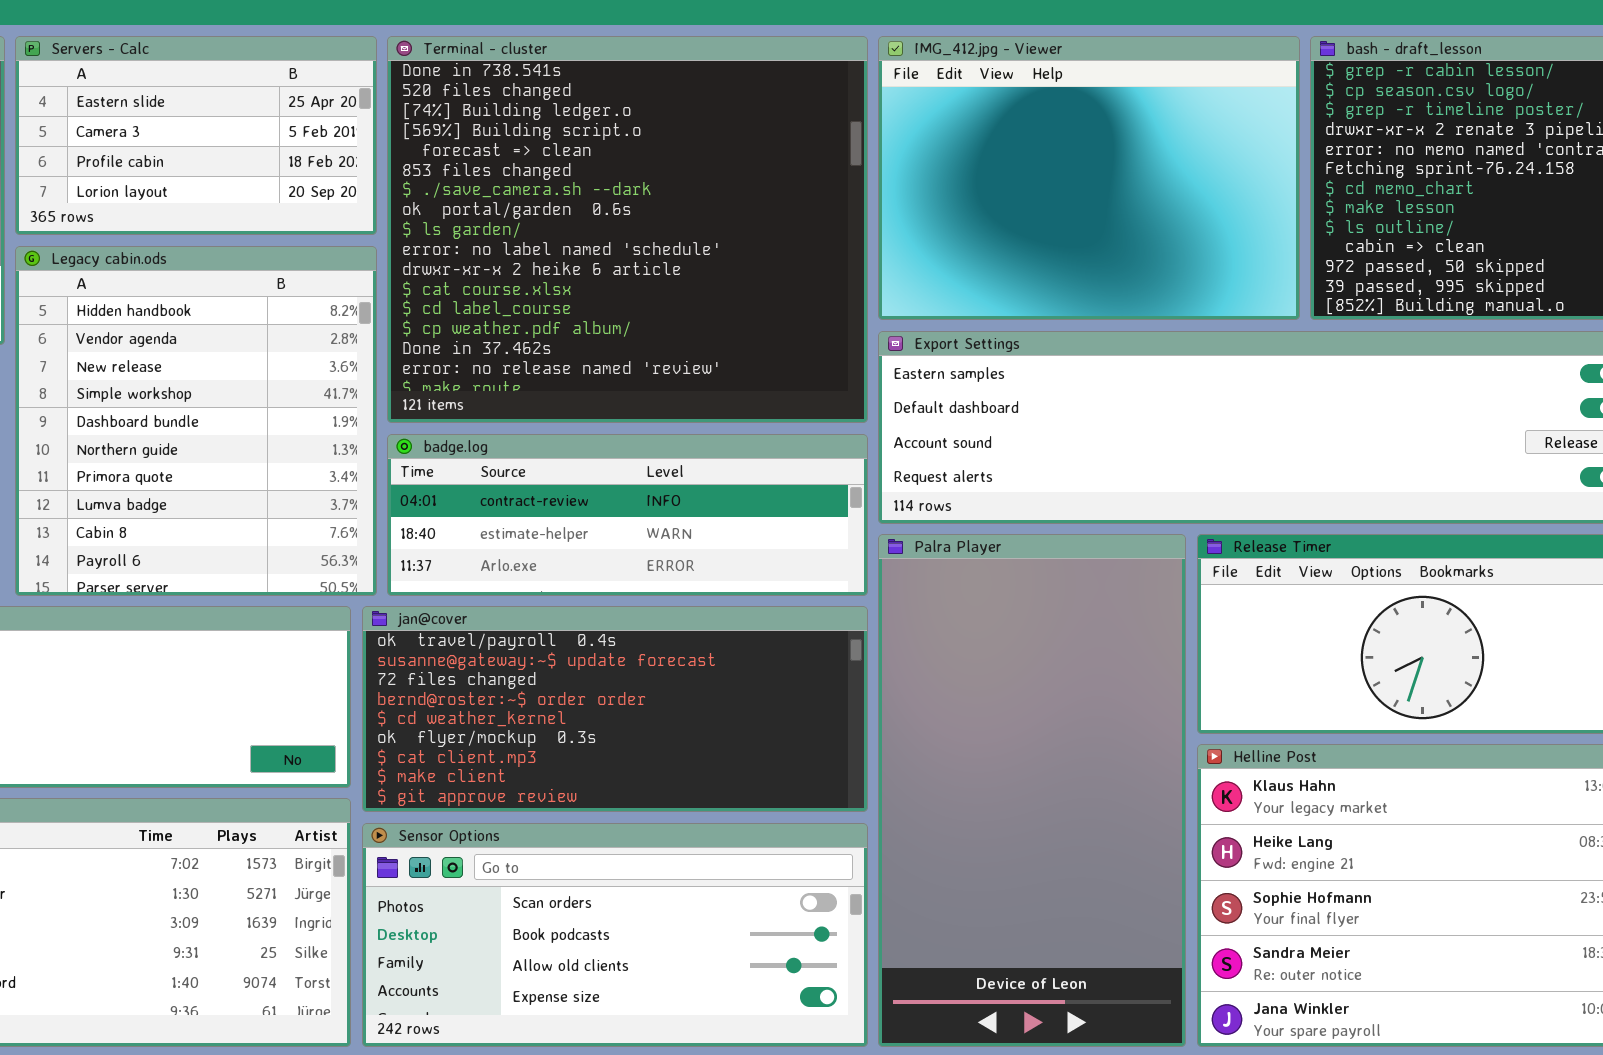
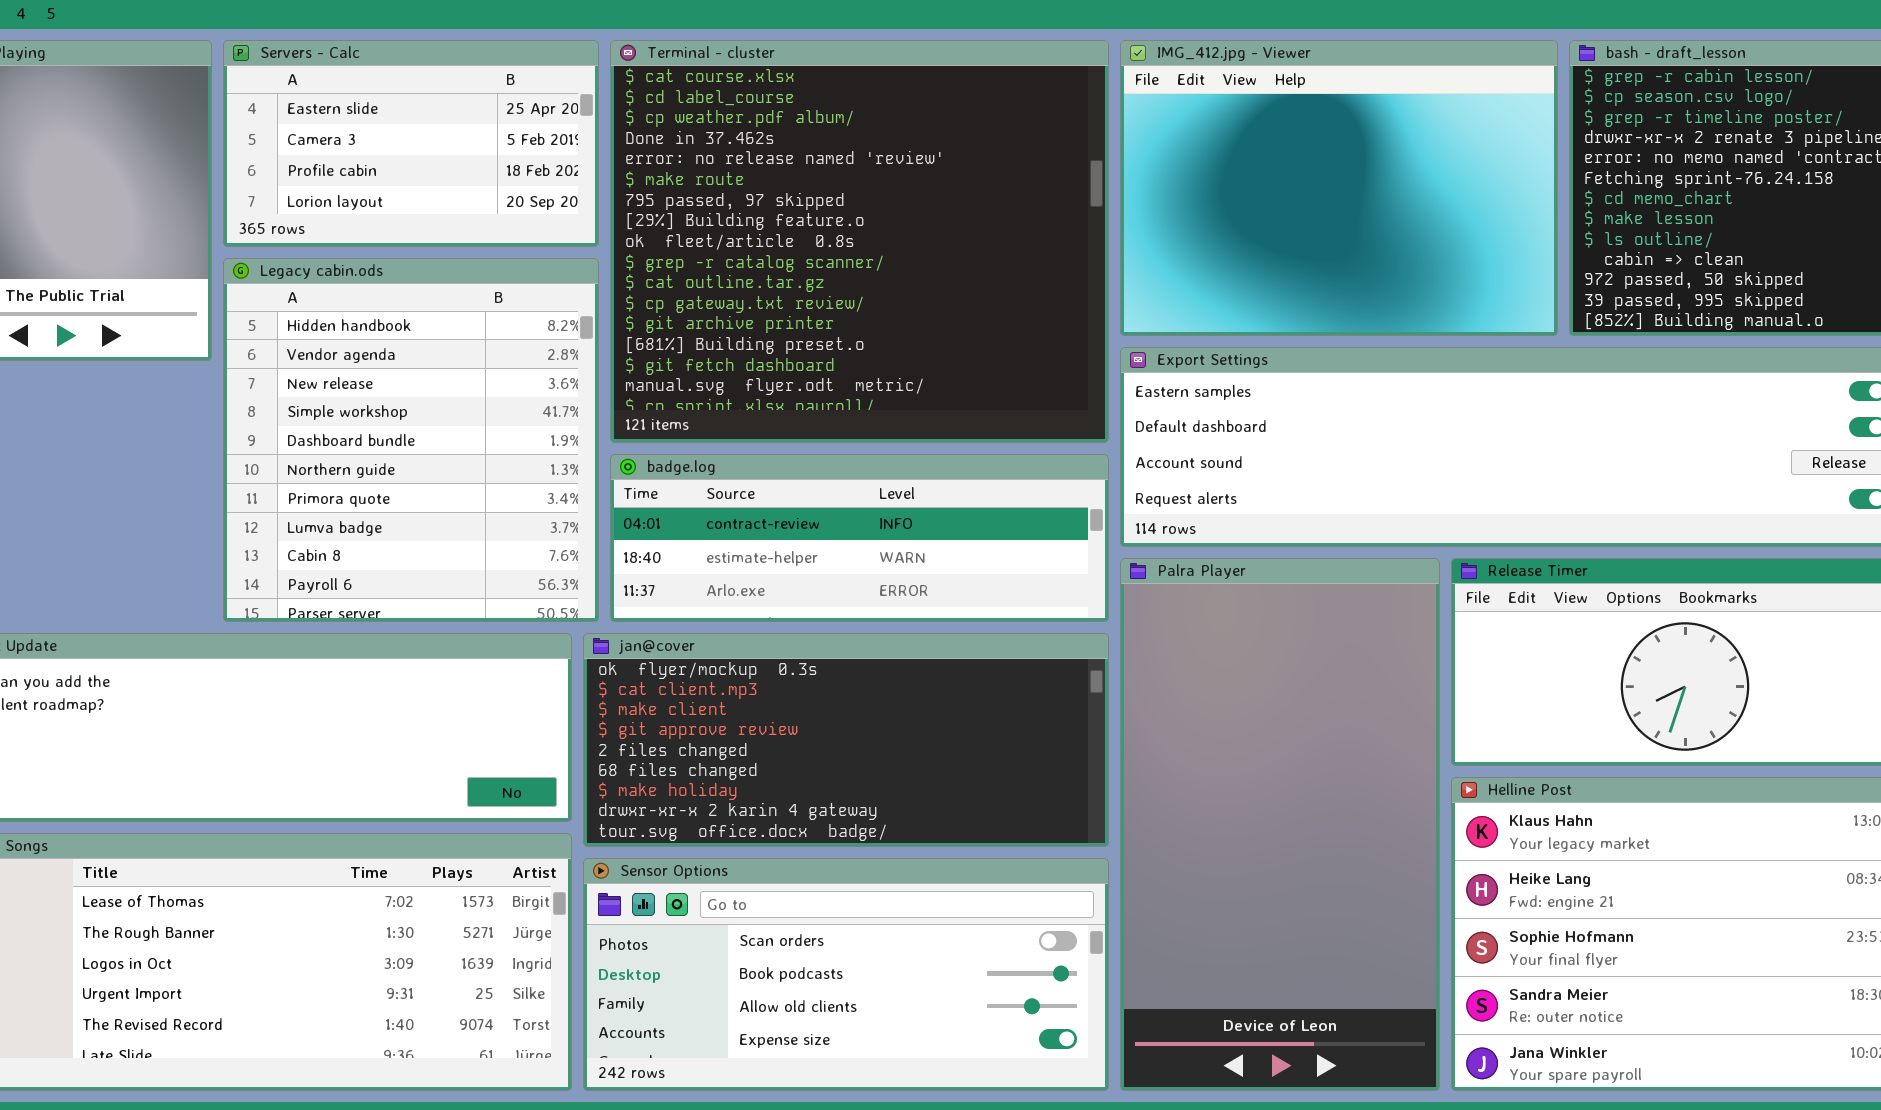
Terminal - cluster: [387,36,868,423] -> [610,40,1109,443], scrolled down 11 rows
jan@cover: [362,606,868,812] -> [583,633,1109,847], scrolled down 5 rows

